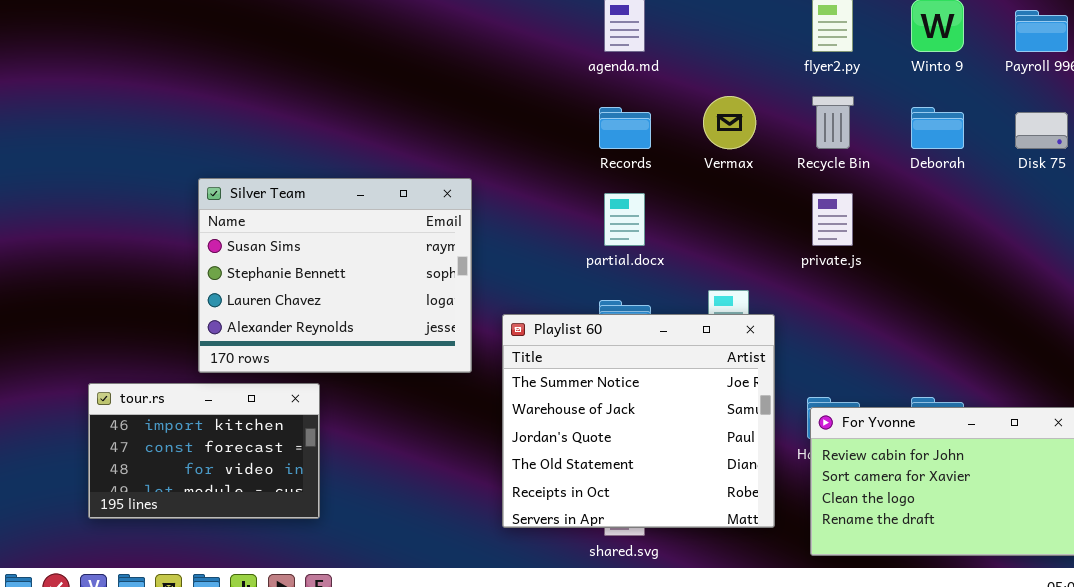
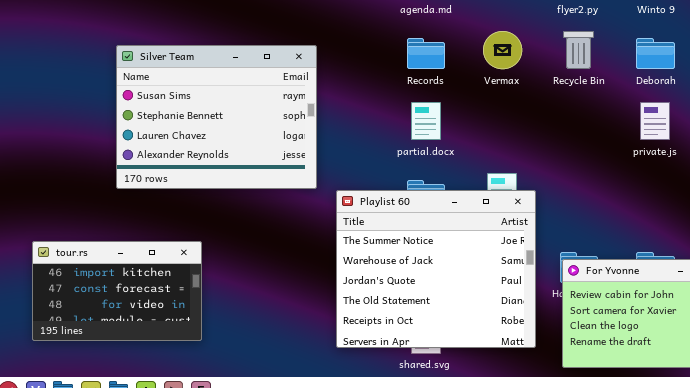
Silver Team: [198,178,472,373] -> [116,45,317,189], moved
private.js: [812,193,853,246] -> [640,102,670,140], moved

